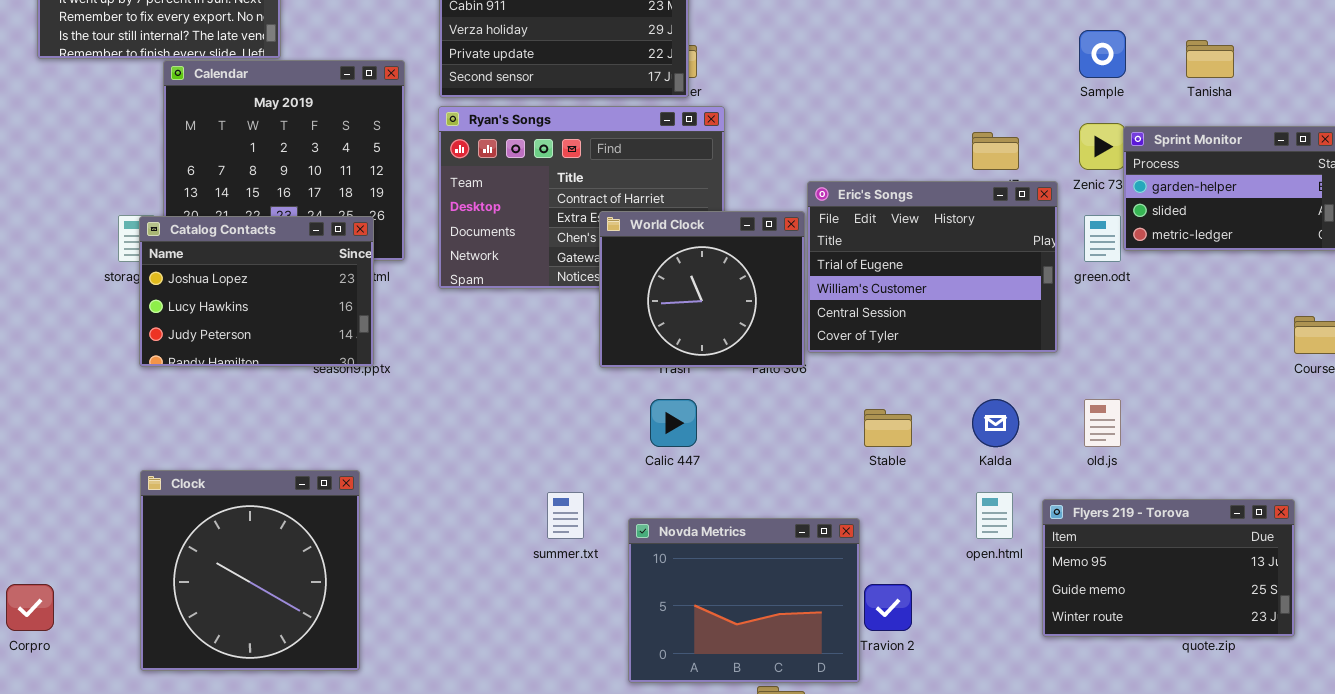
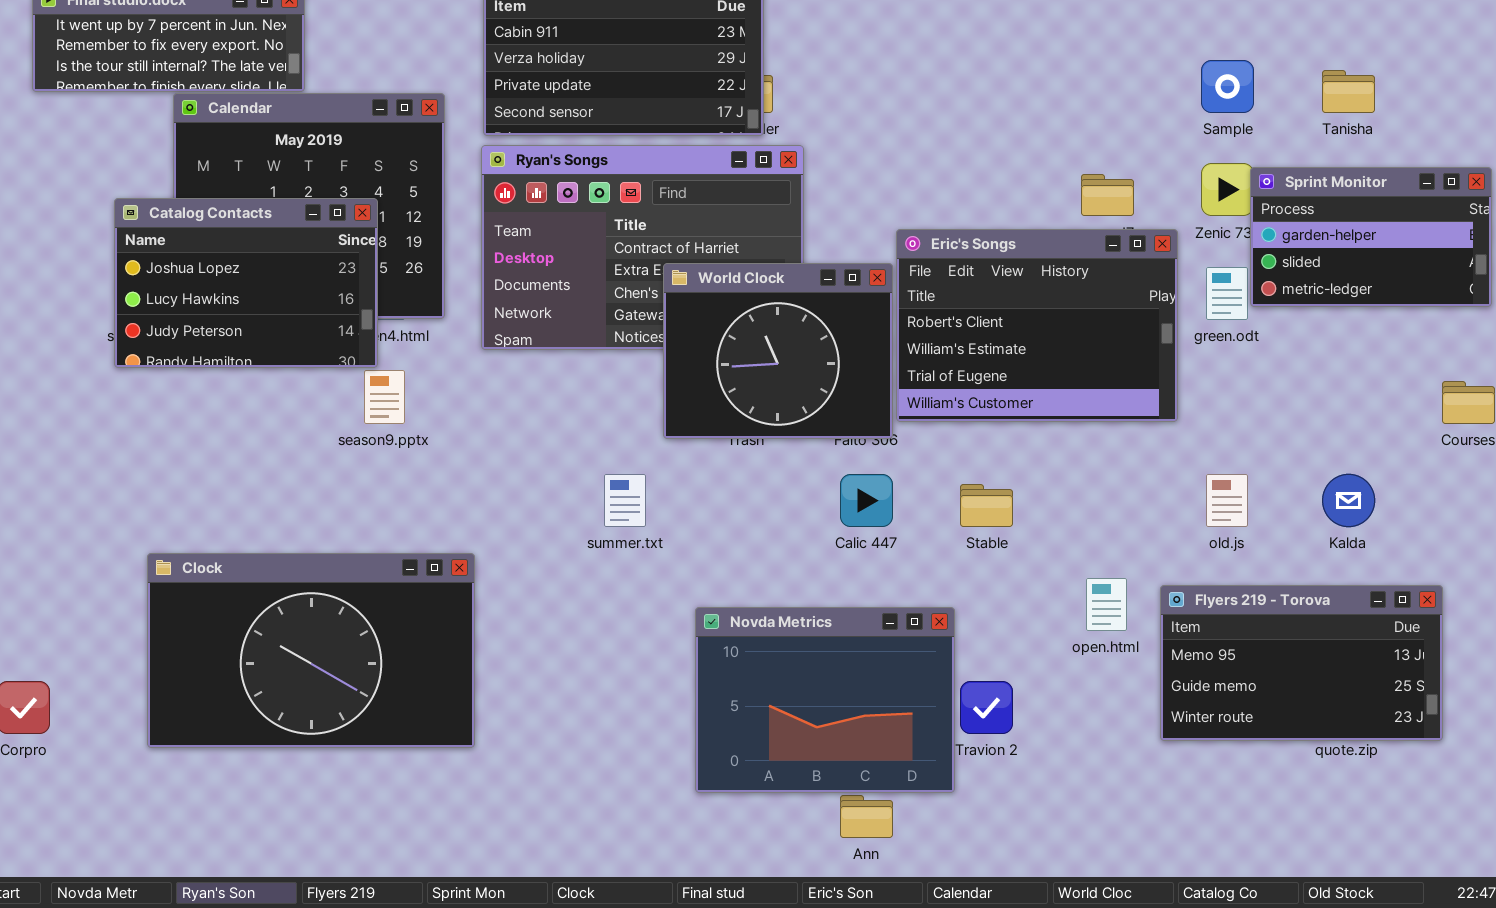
Eric's Songs: [807,181,1058,353] -> [896,229,1178,422], scrolled up 2 rows
Catalog Contacts: [139,216,374,367] -> [114,198,378,368], moved
Calic 447: [650,399,697,447] -> [840,474,893,527], moved
Kalda: [972,399,1019,447] -> [1322,474,1375,527], moved
Clock: [140,470,360,671] -> [147,553,475,748], resized
summer.txt: [547,492,584,539] -> [604,474,646,527], moved

